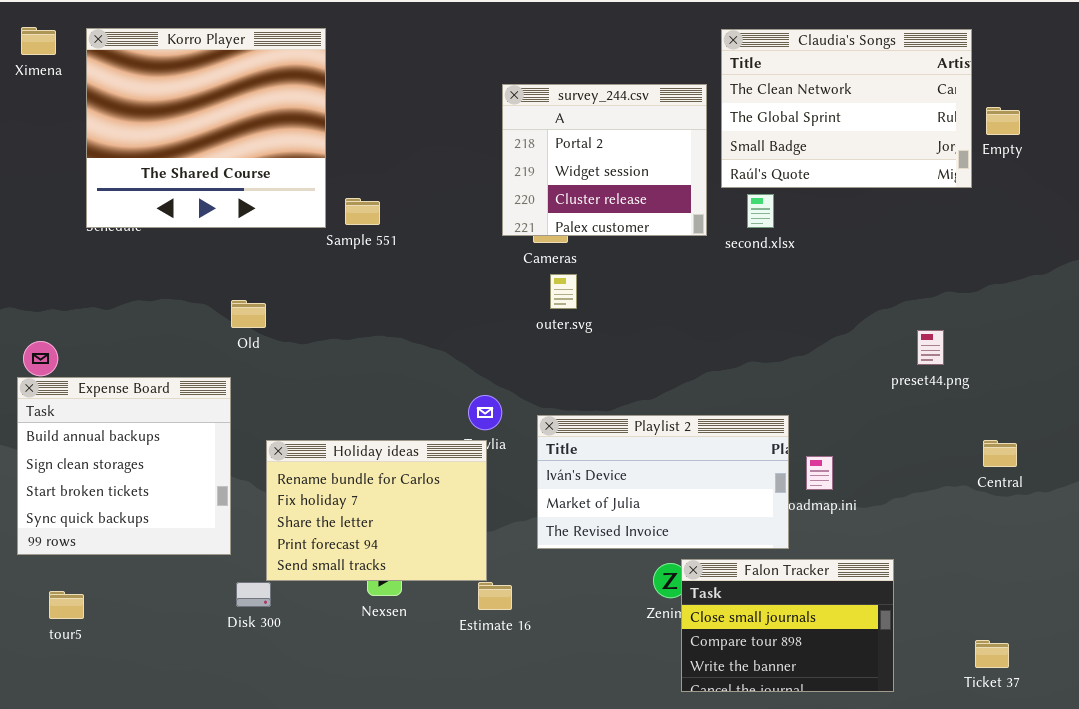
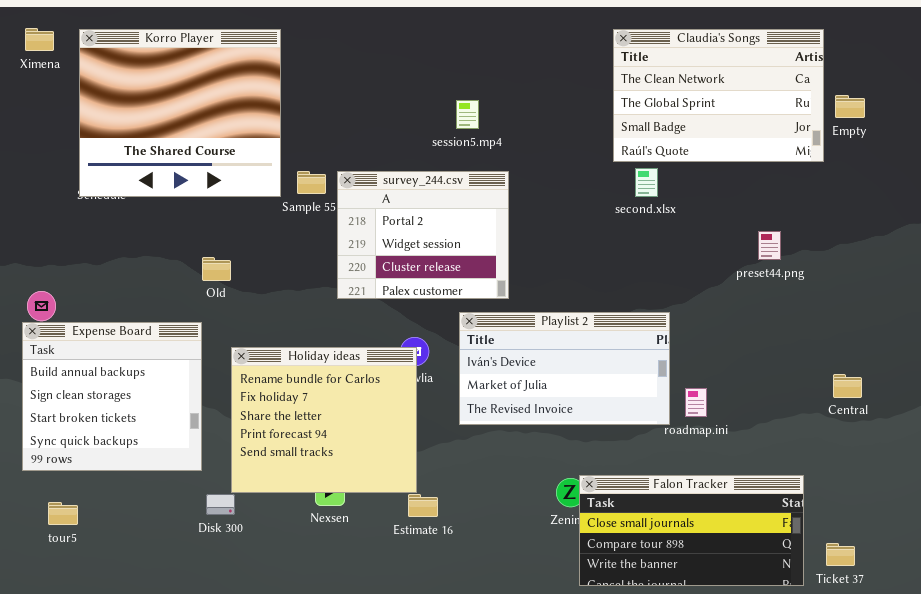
survey_244.csv: [502,84,707,236] -> [337,171,509,299], moved
preset44.png: [917,330,944,365] -> [758,231,781,260], moved
Playlist 2: [537,415,789,549] -> [459,312,670,425], moved
Holiday ideas: [266,440,487,581] -> [231,347,417,493], resized
Falon Tracker: [681,559,894,692] -> [579,475,804,586], resized

